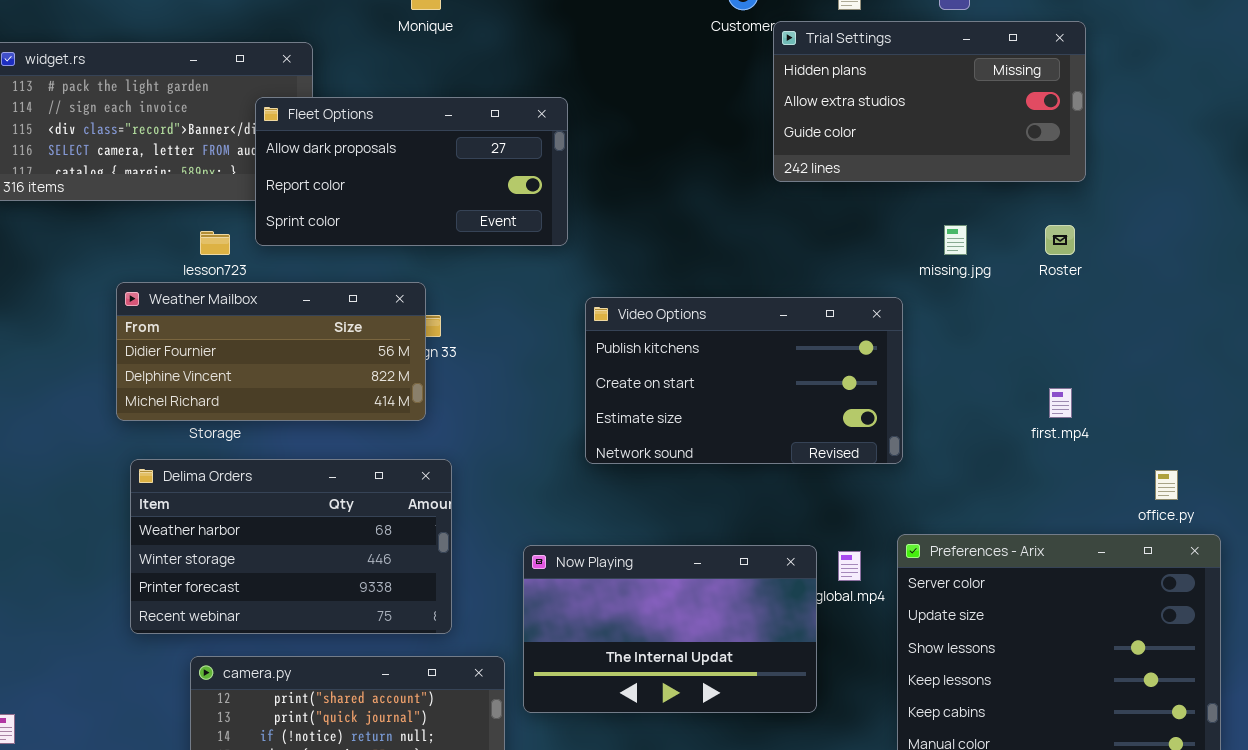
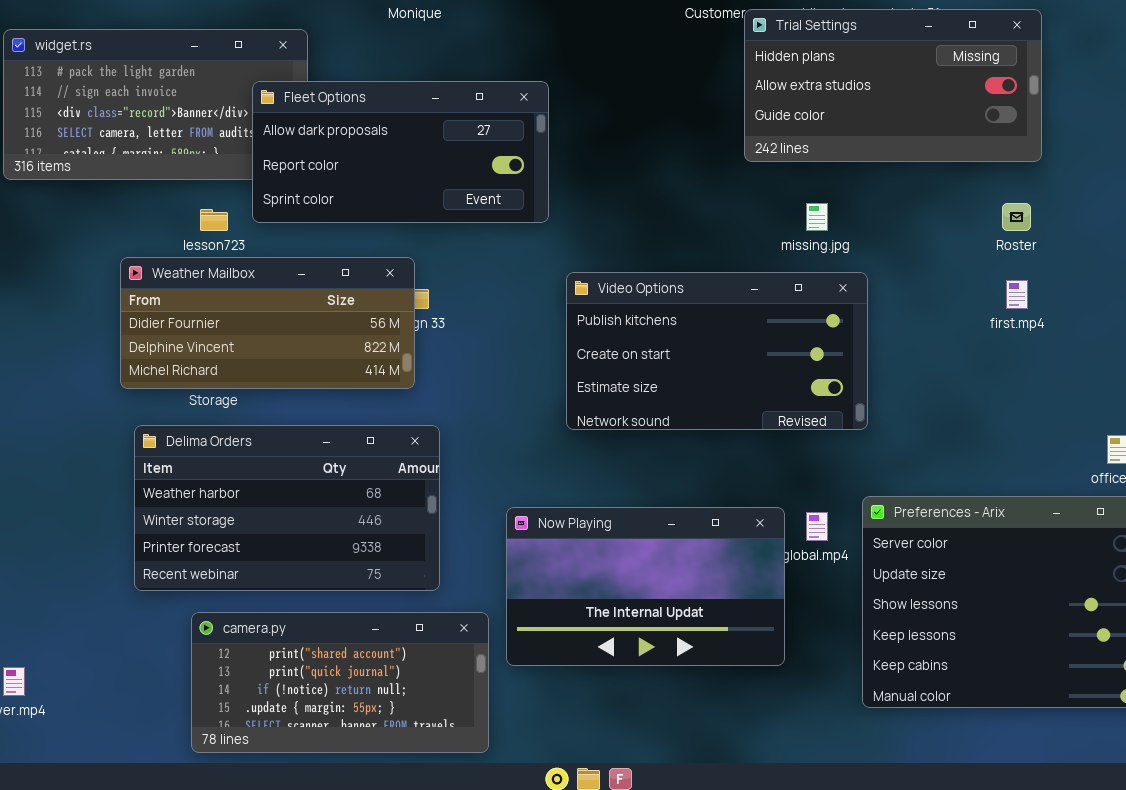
missing.jpg: [944,225,967,255] -> [806,203,828,231], moved
first.mp4: [1049,388,1072,418] -> [1006,280,1028,309], moved

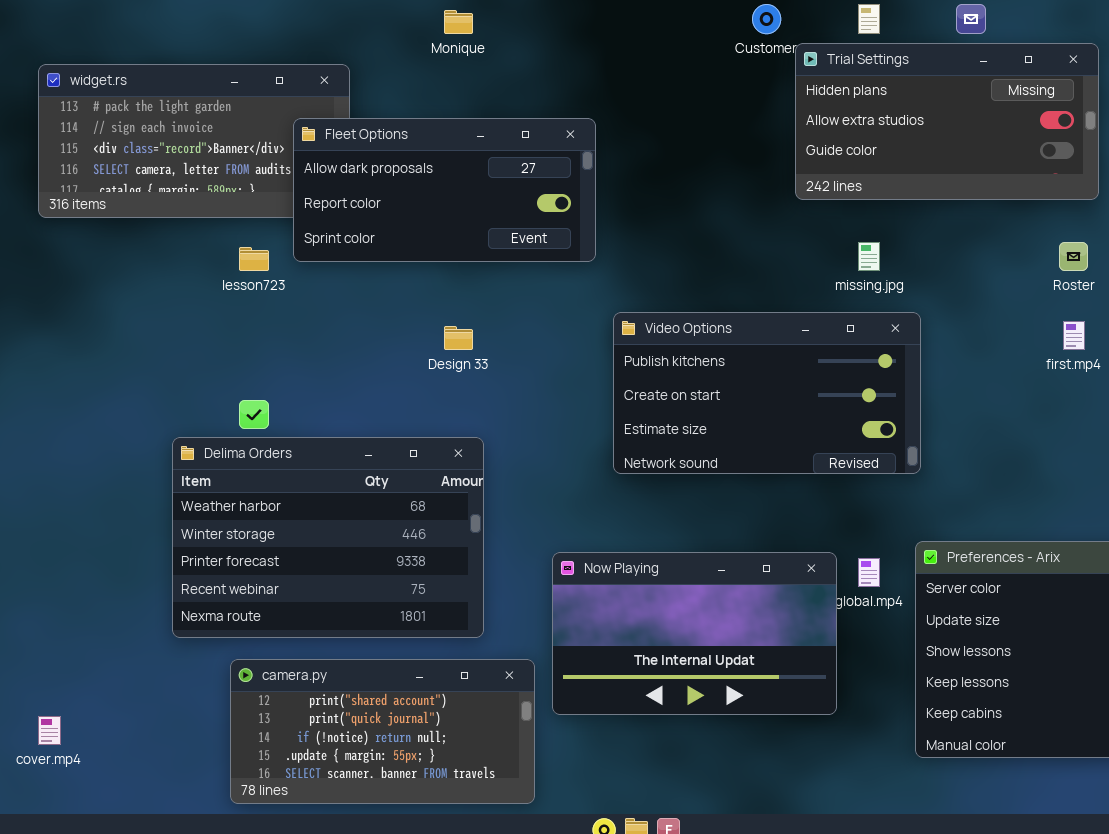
Weather Mailbox: [120,257,415,389] -> none, closed
Delima Orders: [134,425,440,591] -> [172,437,484,638], resized

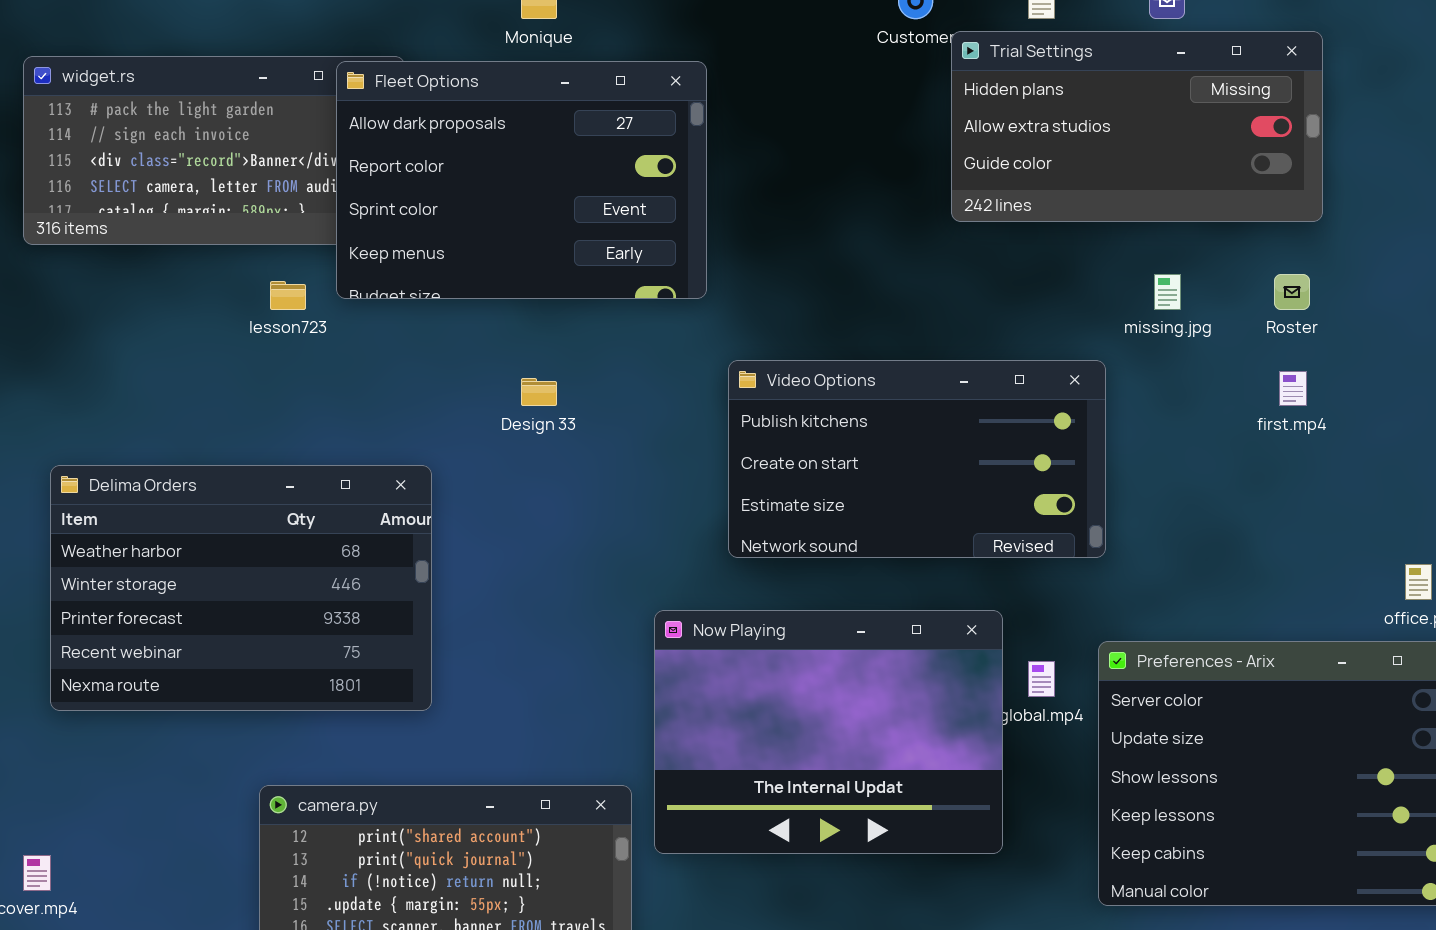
Fleet Options: [293,118,596,262] -> [336,61,707,299], resized
missing.jpg: [858,242,880,271] -> [1154,274,1181,310], moved
Delima Orders: [172,437,484,638] -> [50,465,432,711], moved
Now Playing: [552,552,837,715] -> [654,610,1003,854], resized

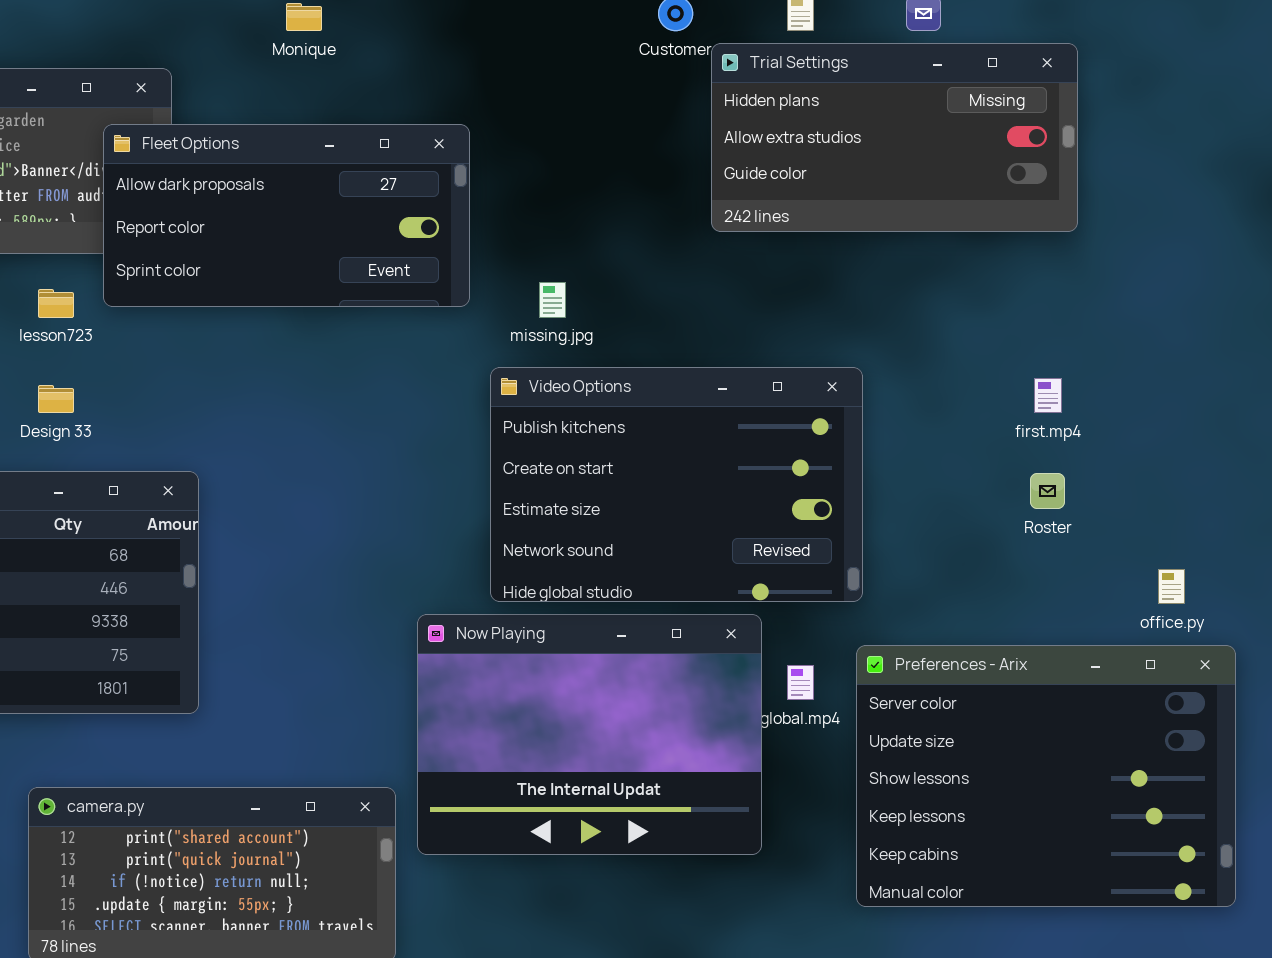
Fleet Options: [336,61,707,299] -> [103,124,470,307], resized
missing.jpg: [1154,274,1181,310] -> [539,282,566,318], moved
Roster: [1274,274,1310,310] -> [1030,473,1065,509], moved
Video Options: [728,360,1106,558] -> [490,367,863,602], resized
Design 33: [521,378,557,406] -> [38,385,74,413], moved

